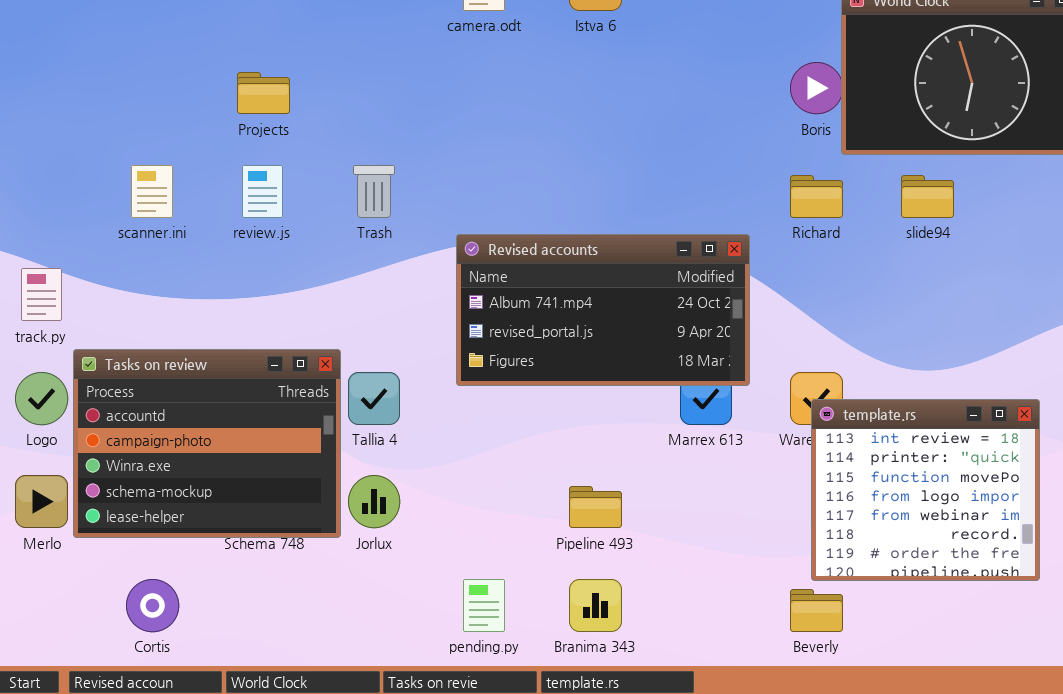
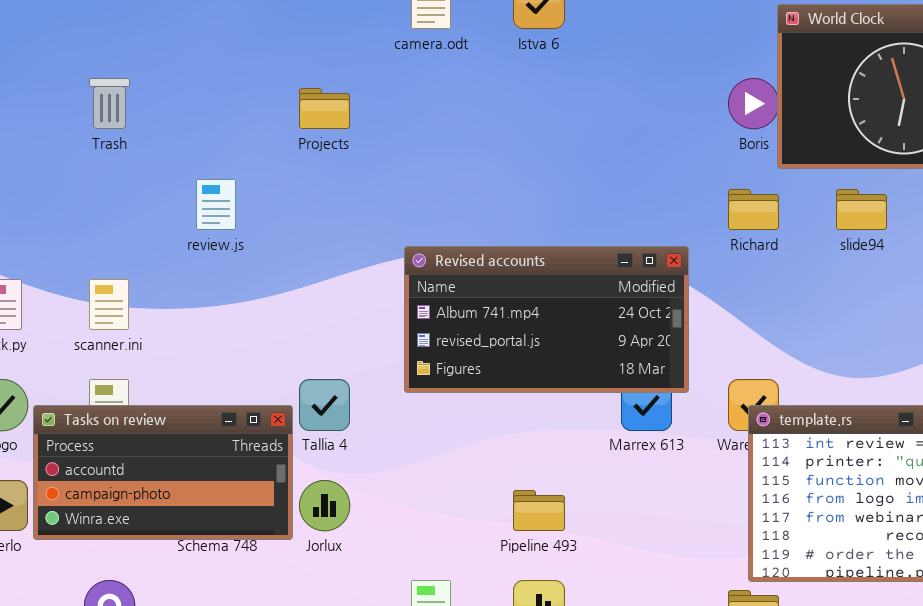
Projects: [237,72,290,114] -> [299,88,350,129], moved
scanner.ini: [131,165,173,218] -> [89,279,129,330], moved
Trash: [353,165,395,218] -> [89,78,130,129], moved
Tasks on review: [73,349,341,538] -> [33,405,293,540], resized

